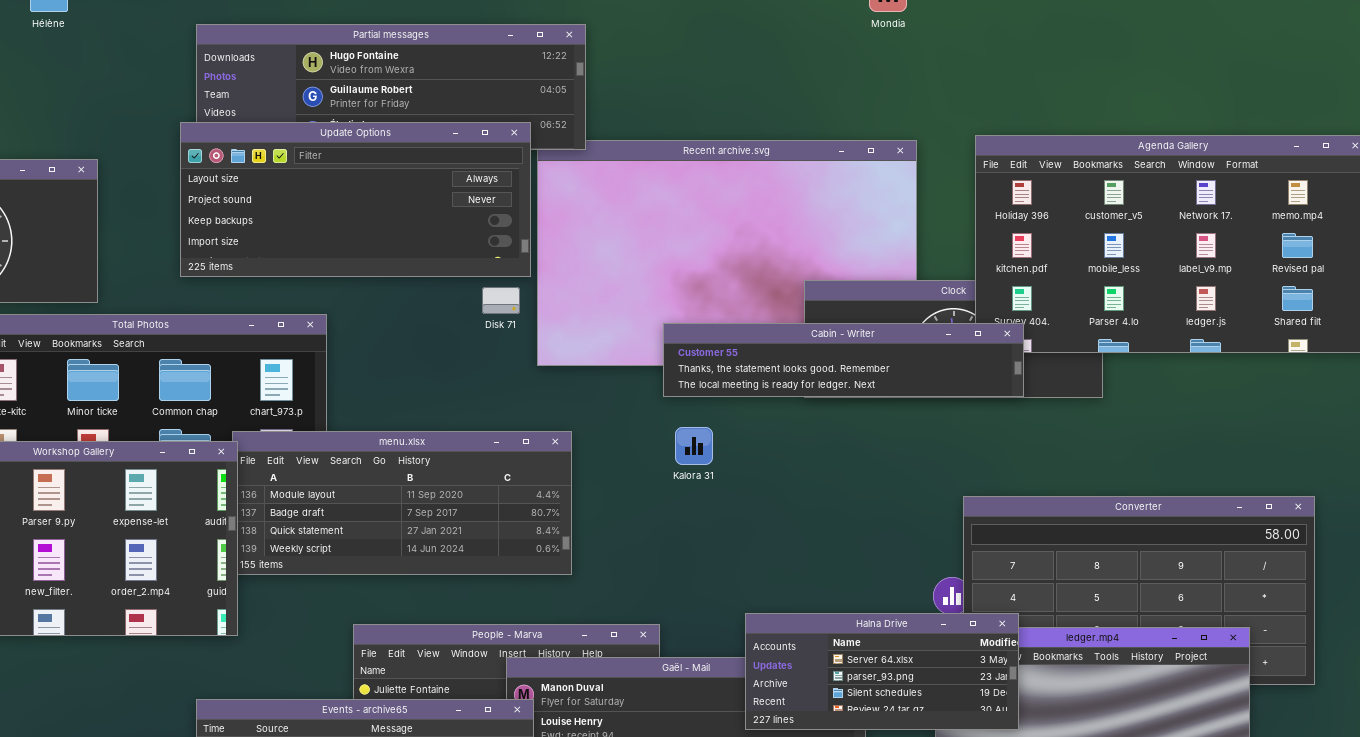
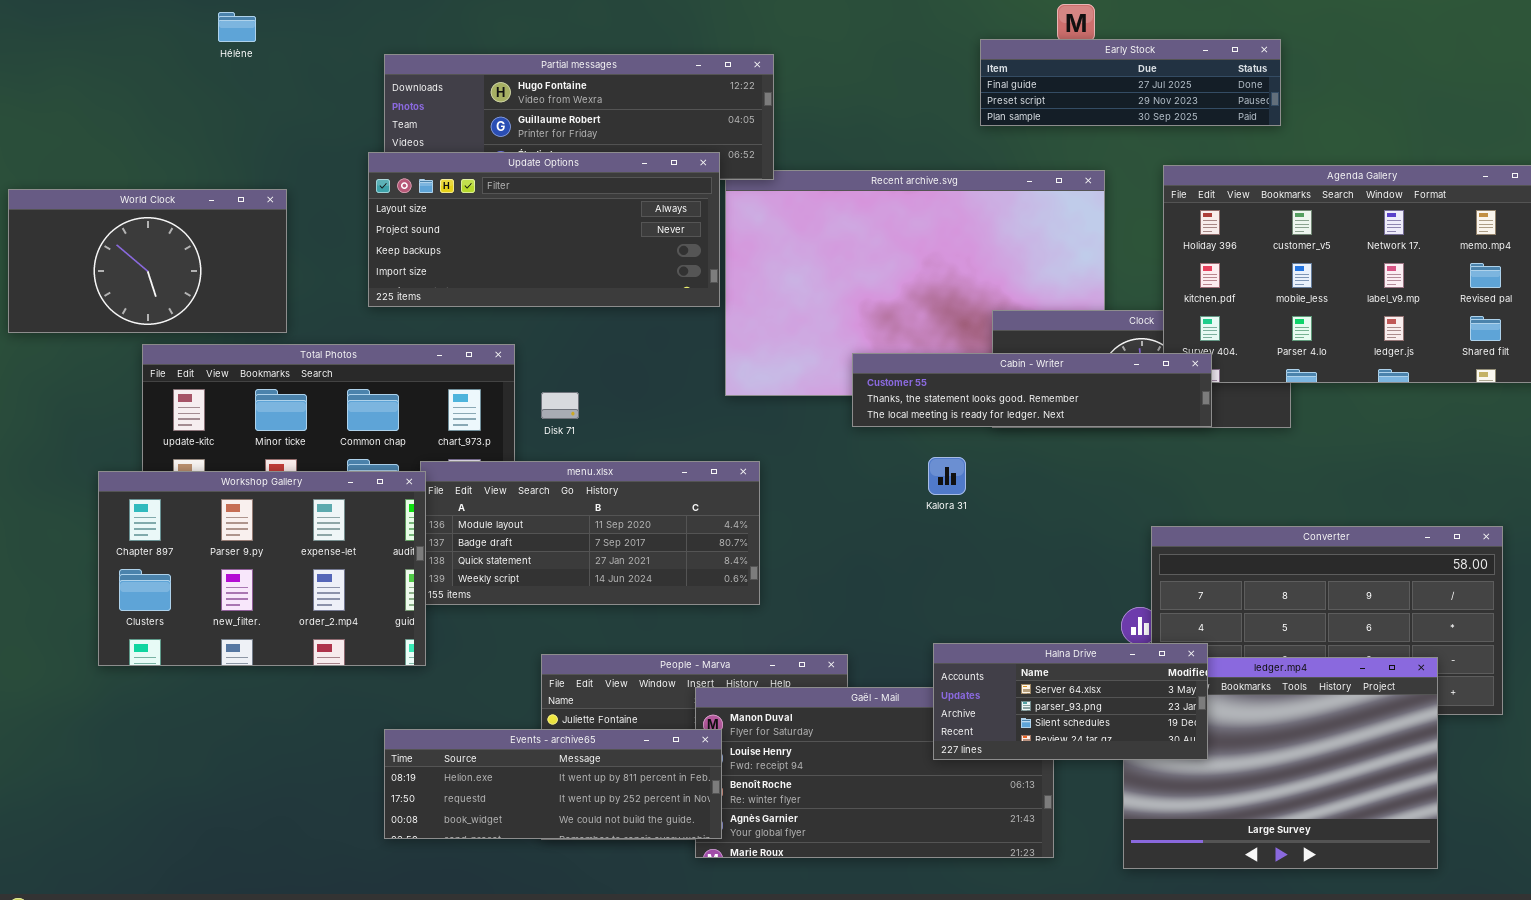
Early Stock: none -> [980,39,1281,126], opened
Disk 71: [482,287,520,314] -> [541,392,579,419], moved
Kalora 31: [675,427,713,465] -> [928,457,966,495], moved

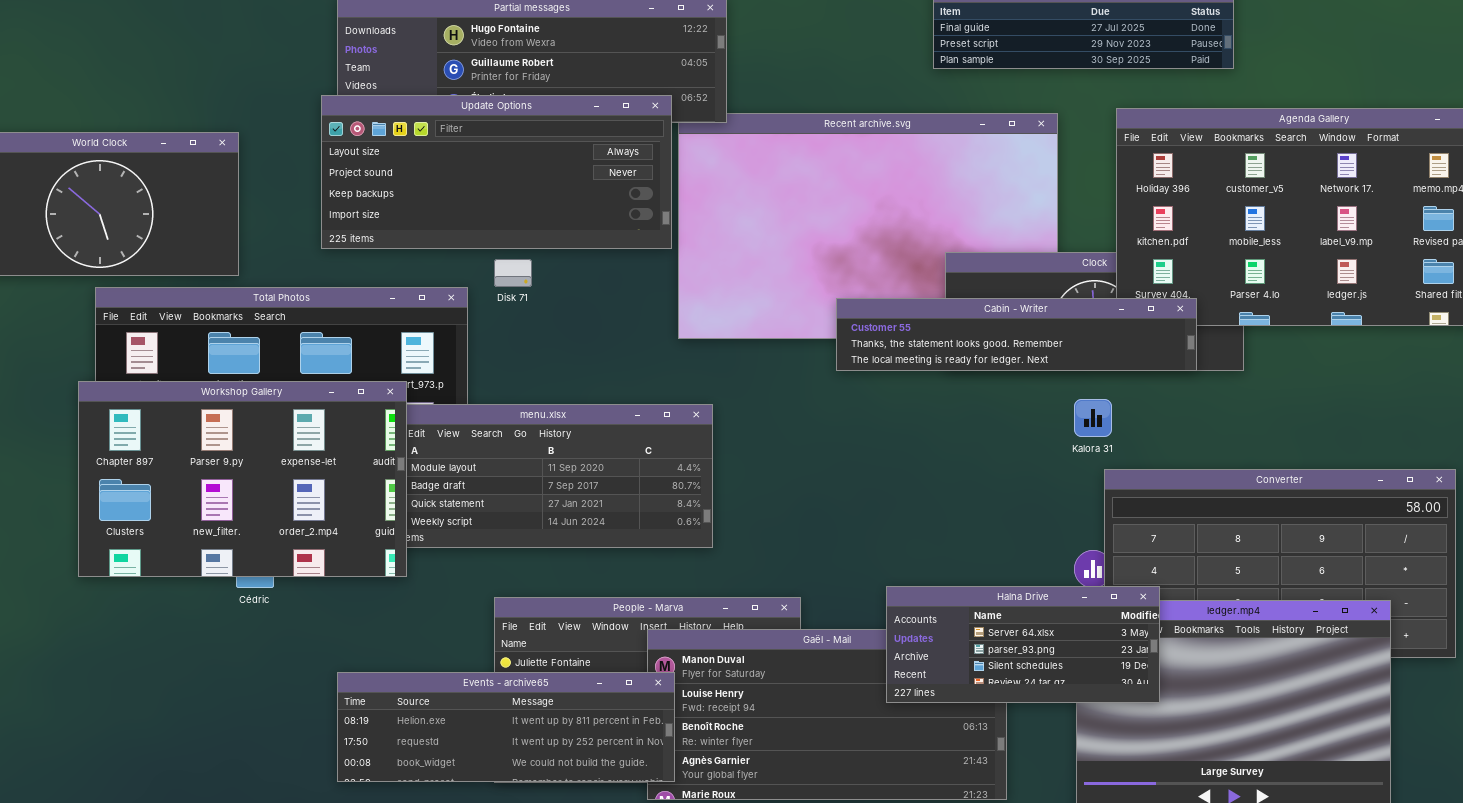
Cabin - Writer: [852,353,1212,427] -> [836,298,1197,371], moved
Disk 71: [541,392,579,419] -> [494,259,532,287], moved
Kalora 31: [928,457,966,495] -> [1074,399,1112,437], moved
Workshop Gallery: [98,471,426,666] -> [78,381,407,577], moved

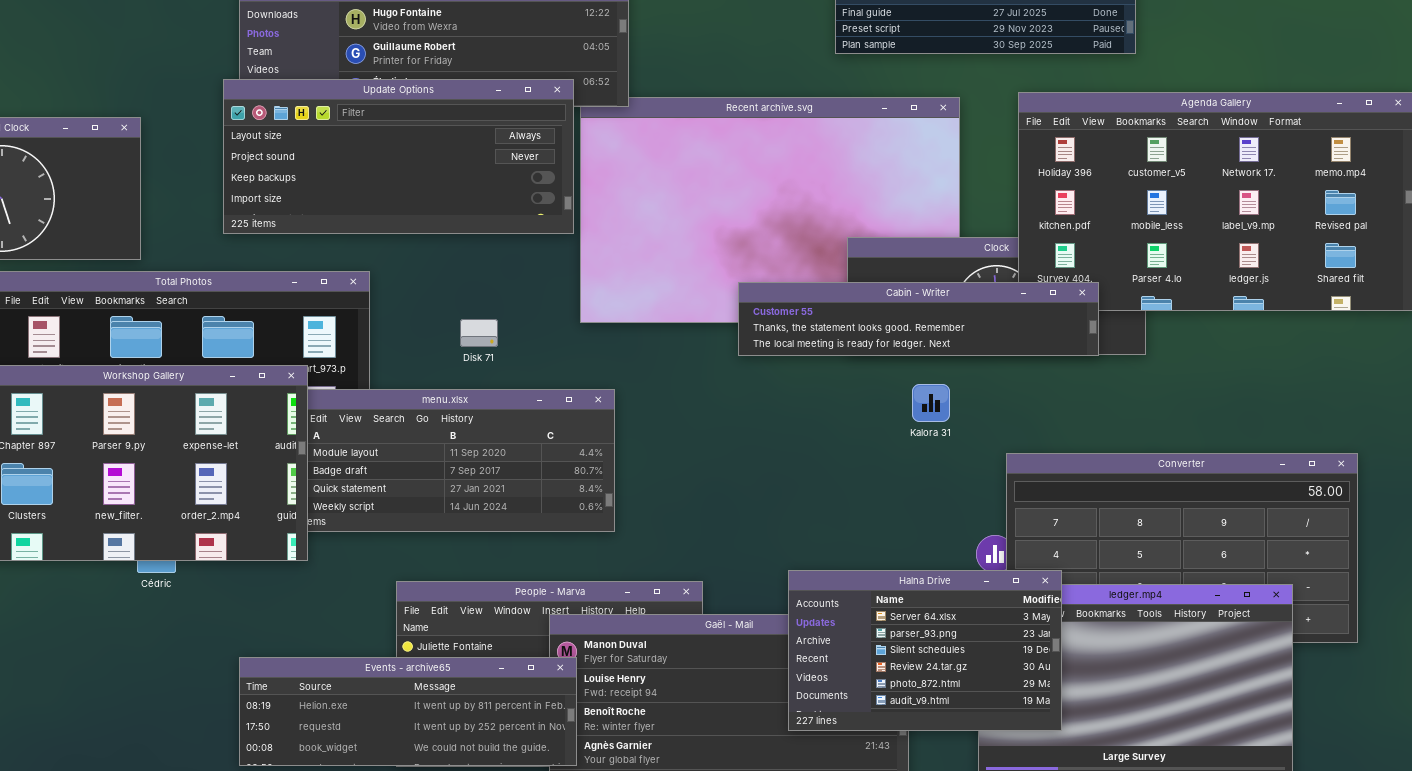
Disk 71: [494,259,532,287] -> [460,319,498,347], moved
Kalora 31: [1074,399,1112,437] -> [912,384,950,422], moved
Halna Drive: [886,586,1160,703] -> [788,570,1062,731], resized

